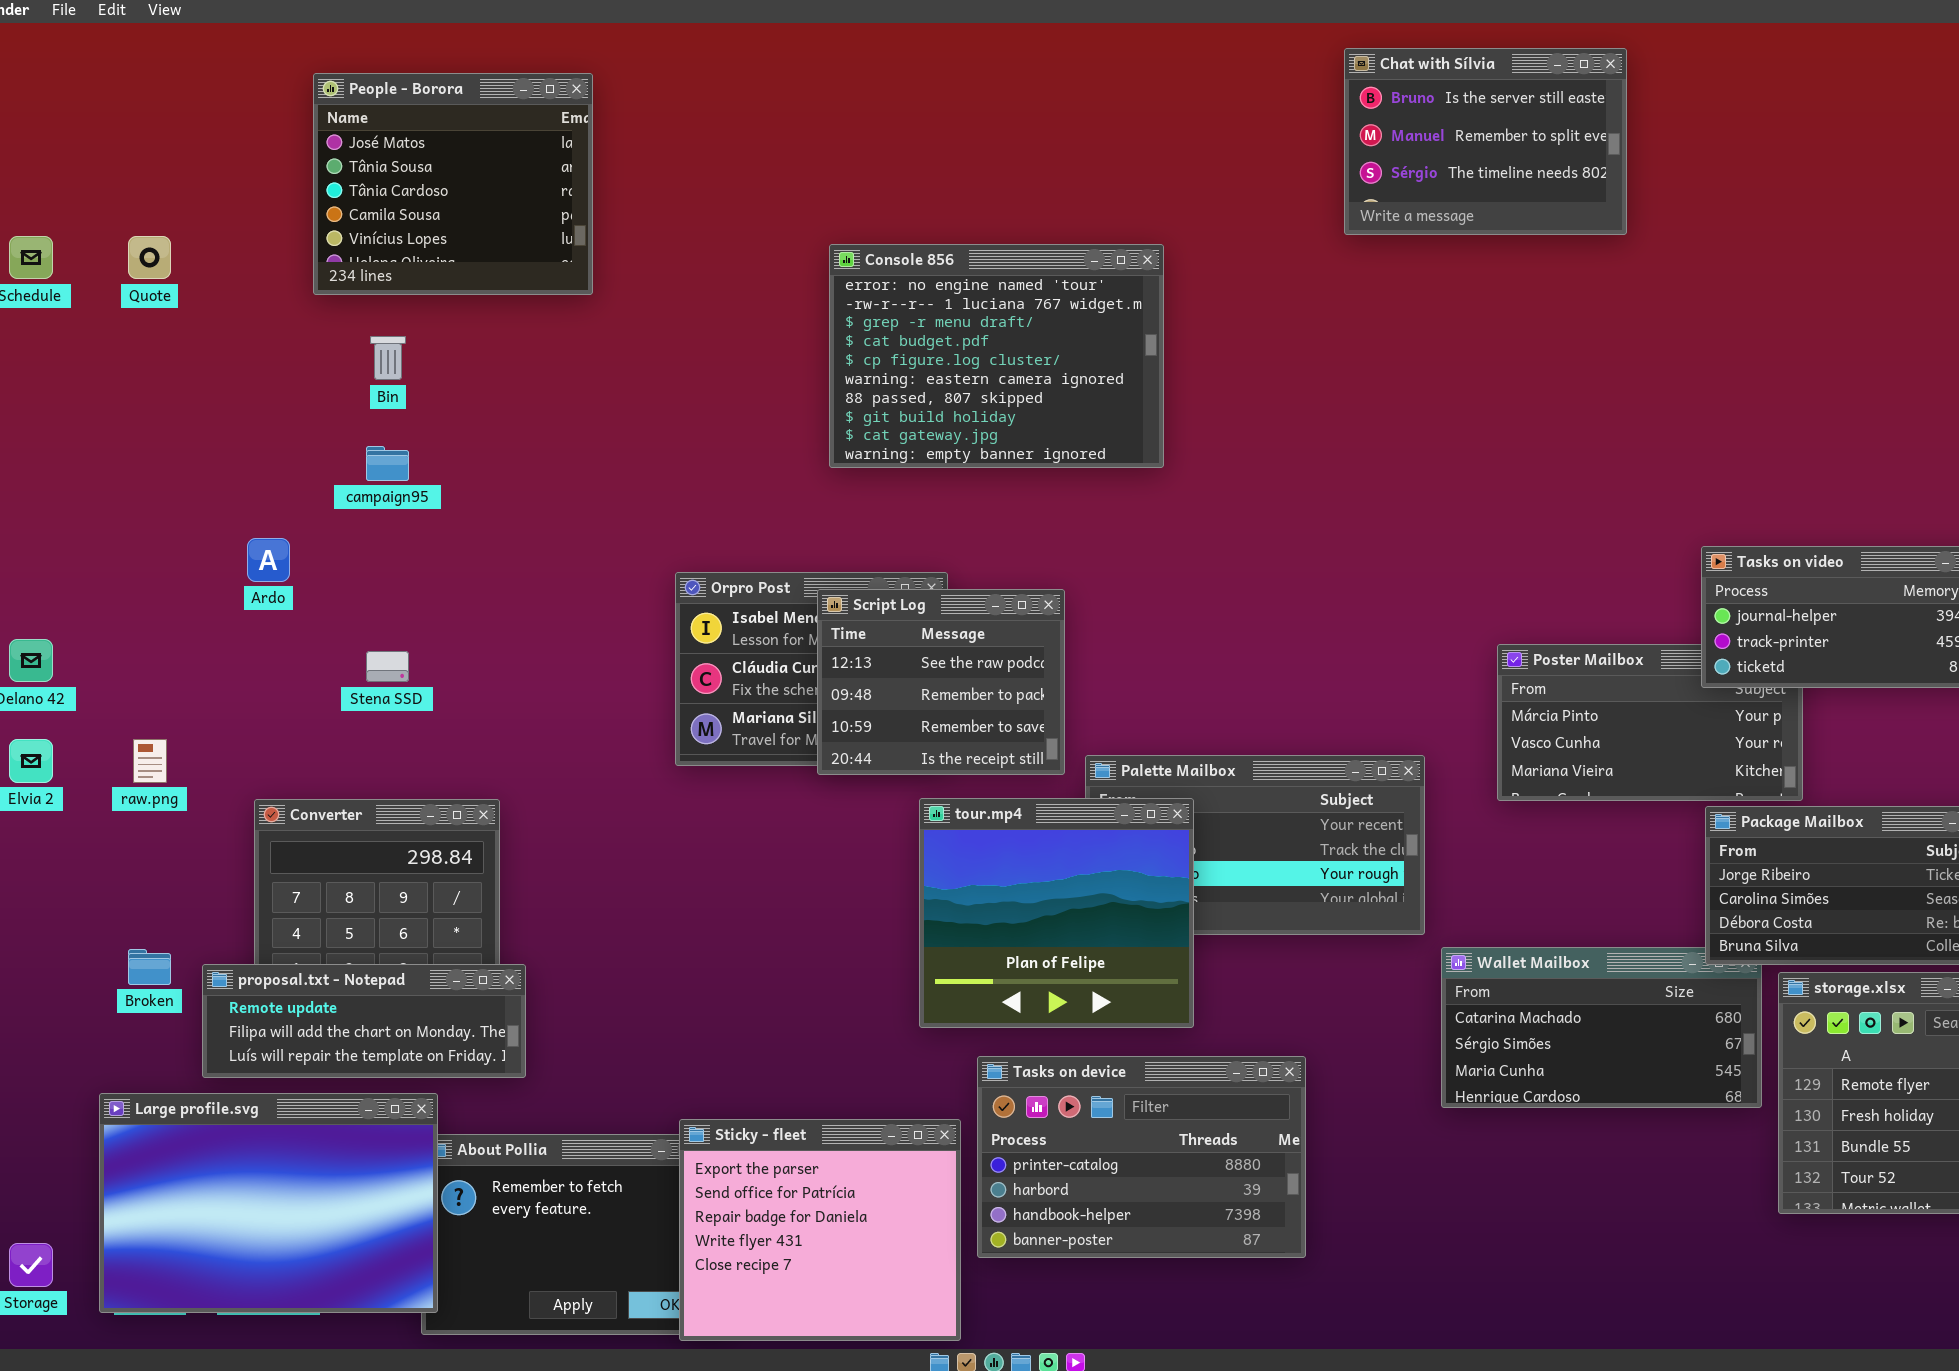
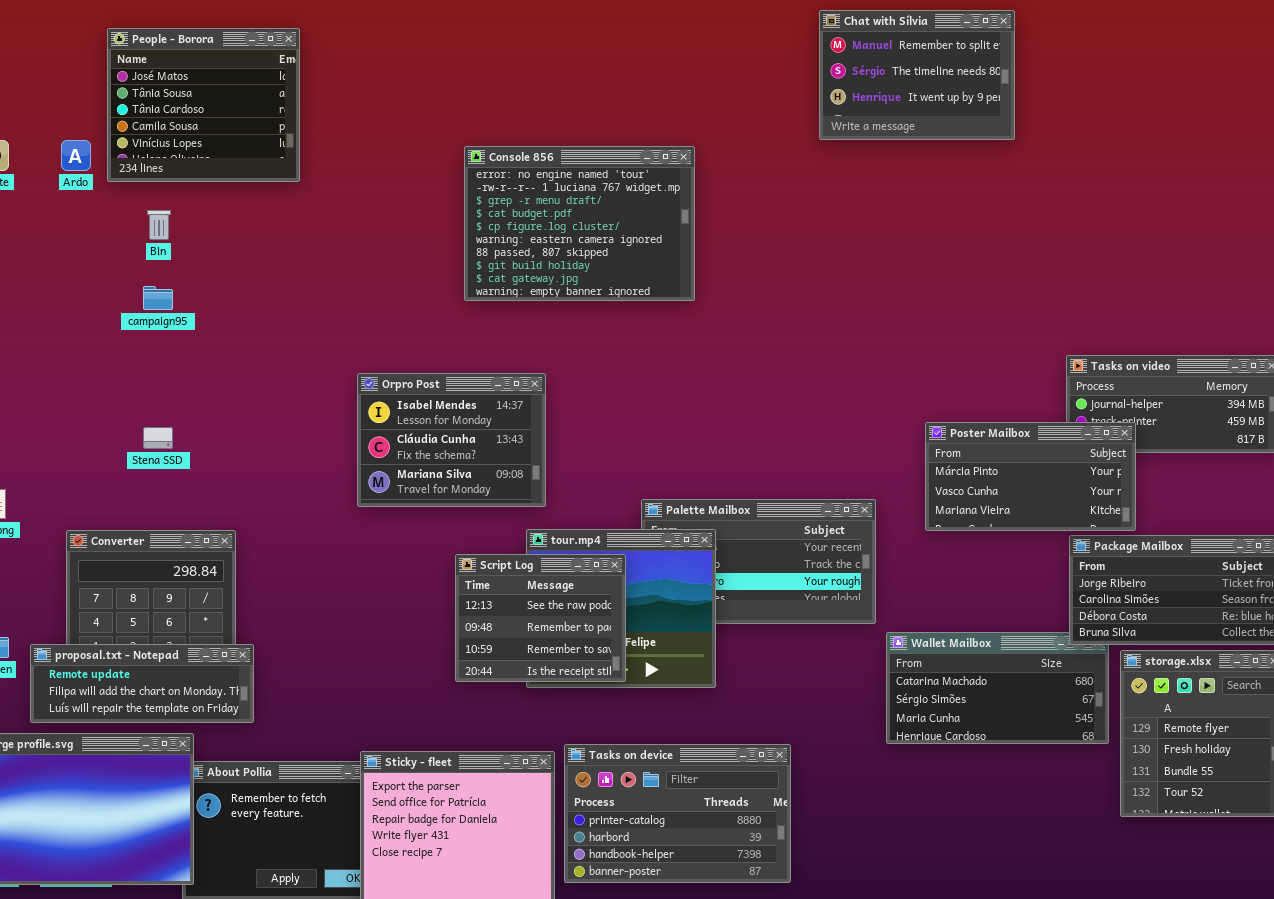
Chat with Sílvia: [1344,48,1627,235] -> [819,10,1015,140], scrolled down 1 row
Ardo: [247,538,290,582] -> [61,140,91,171], moved
Script Log: [817,589,1065,775] -> [455,554,626,682], moved
Poster Mailbox: [1497,644,1803,801] -> [925,422,1136,531], raised
Tasks on device: [977,1056,1306,1258] -> [564,744,791,883], moved

